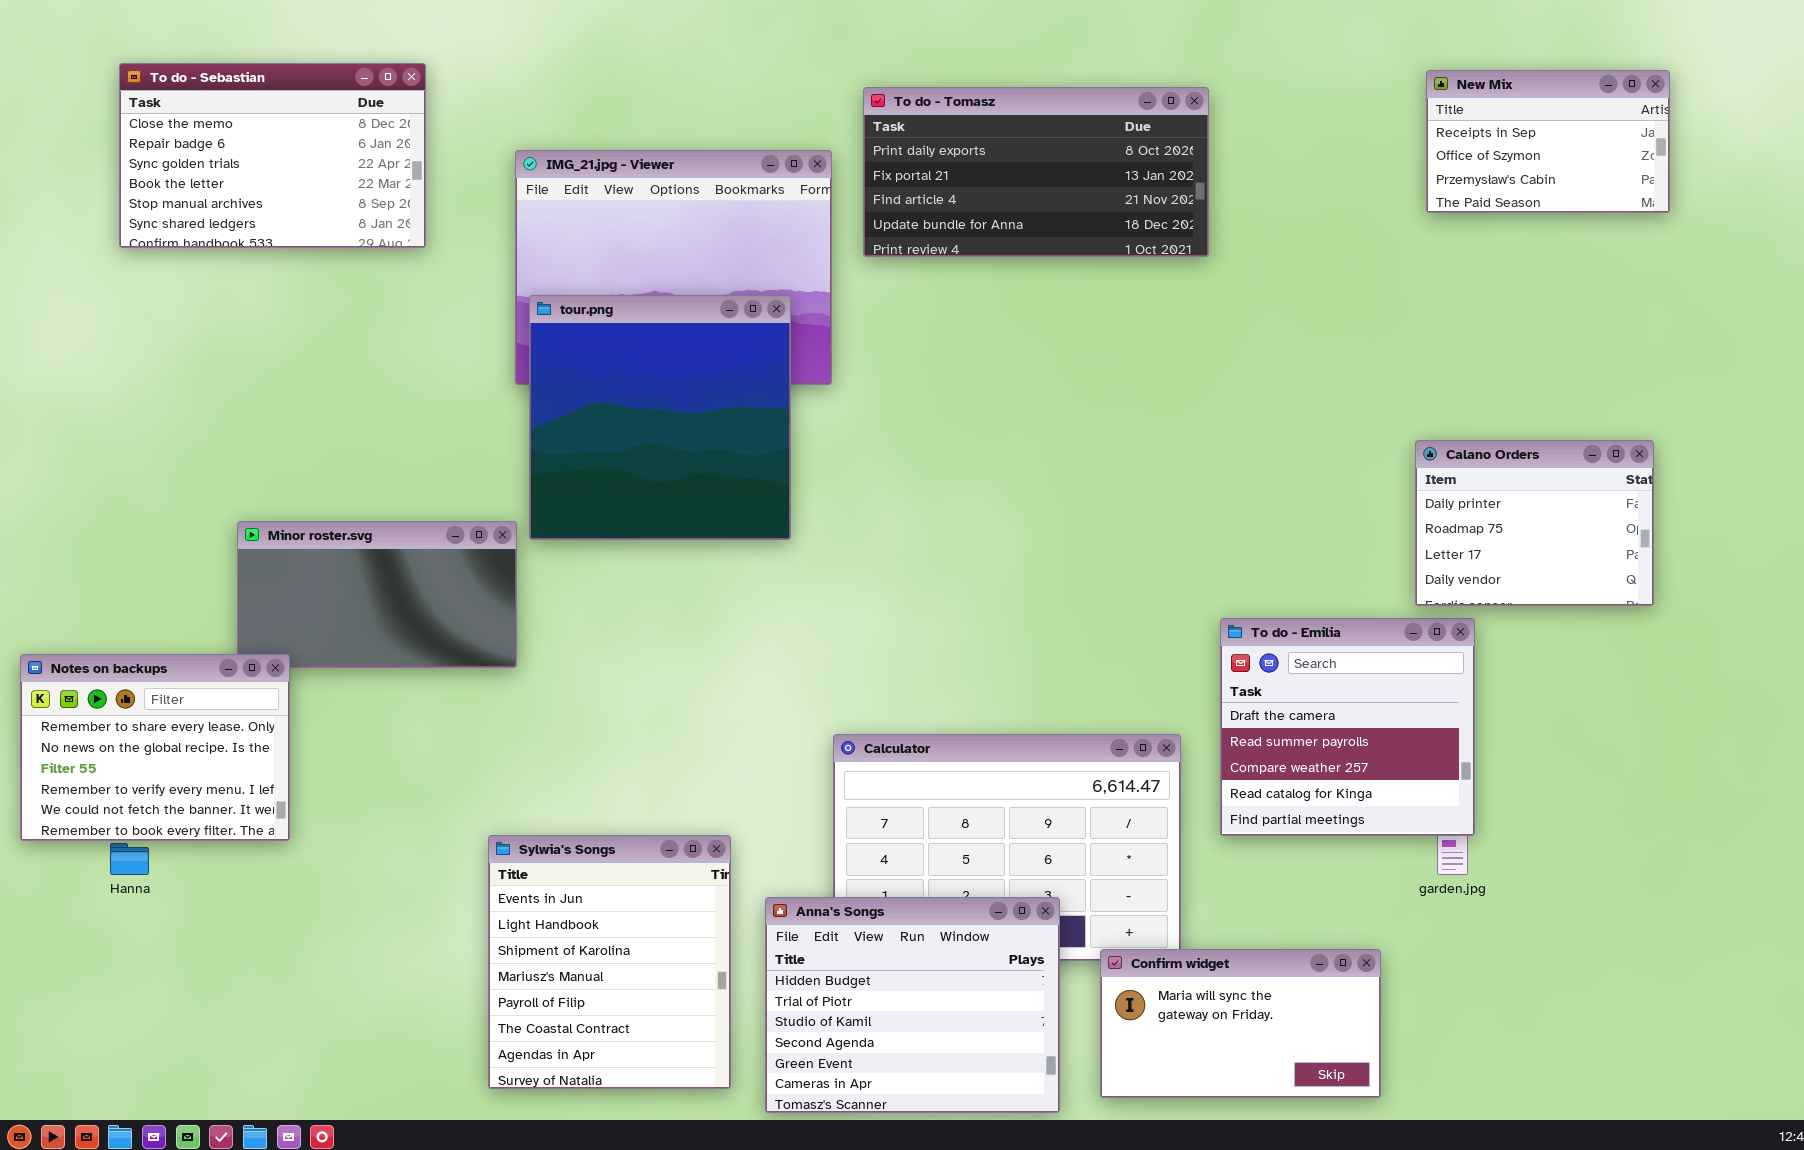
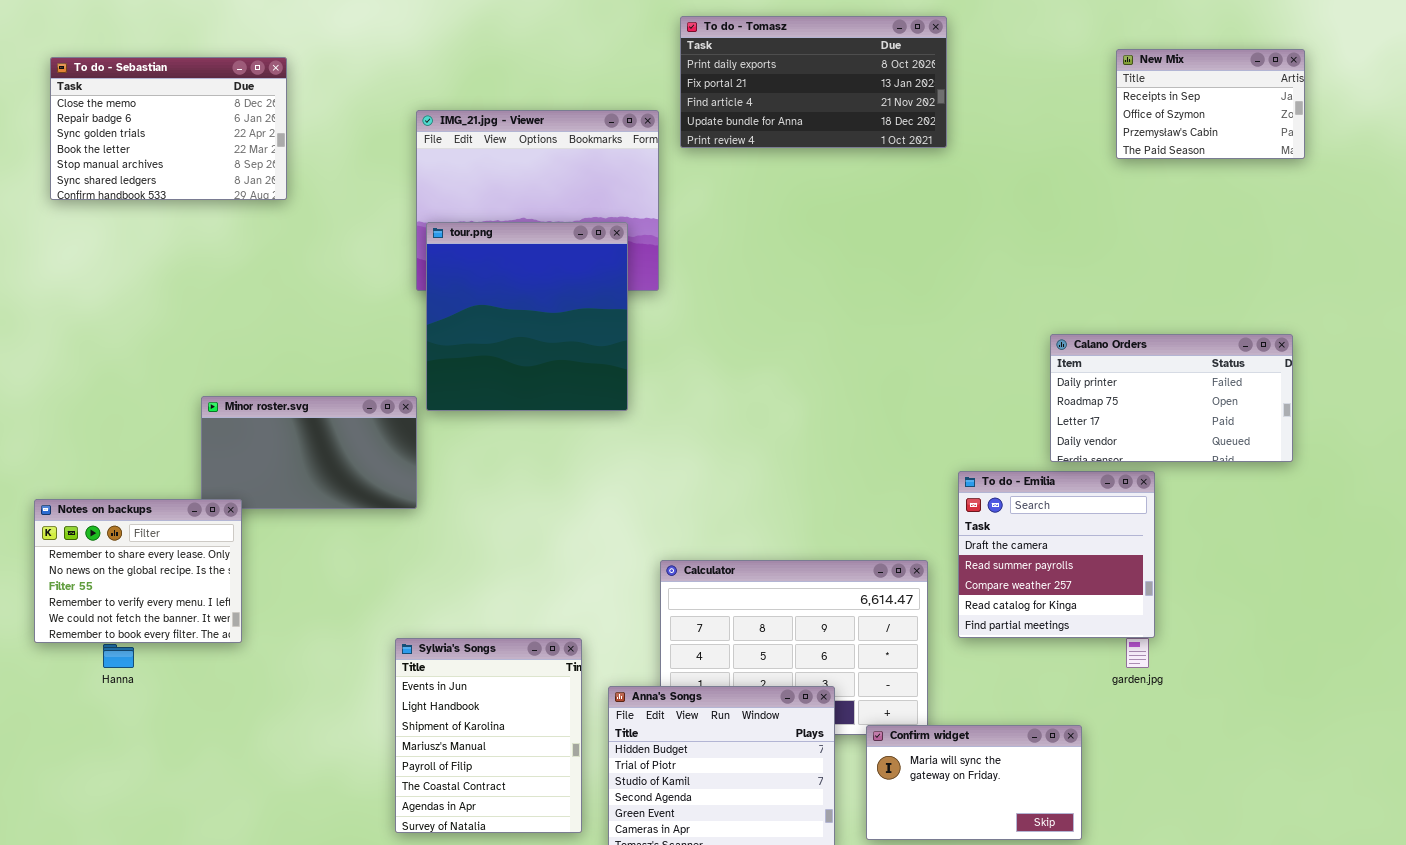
To do - Sebastian: [119,63,426,248] -> [50,57,287,200], moved
To do - Tomasz: [863,87,1209,257] -> [680,16,947,148], moved
Calano Orders: [1415,440,1654,606] -> [1050,334,1293,462], resized

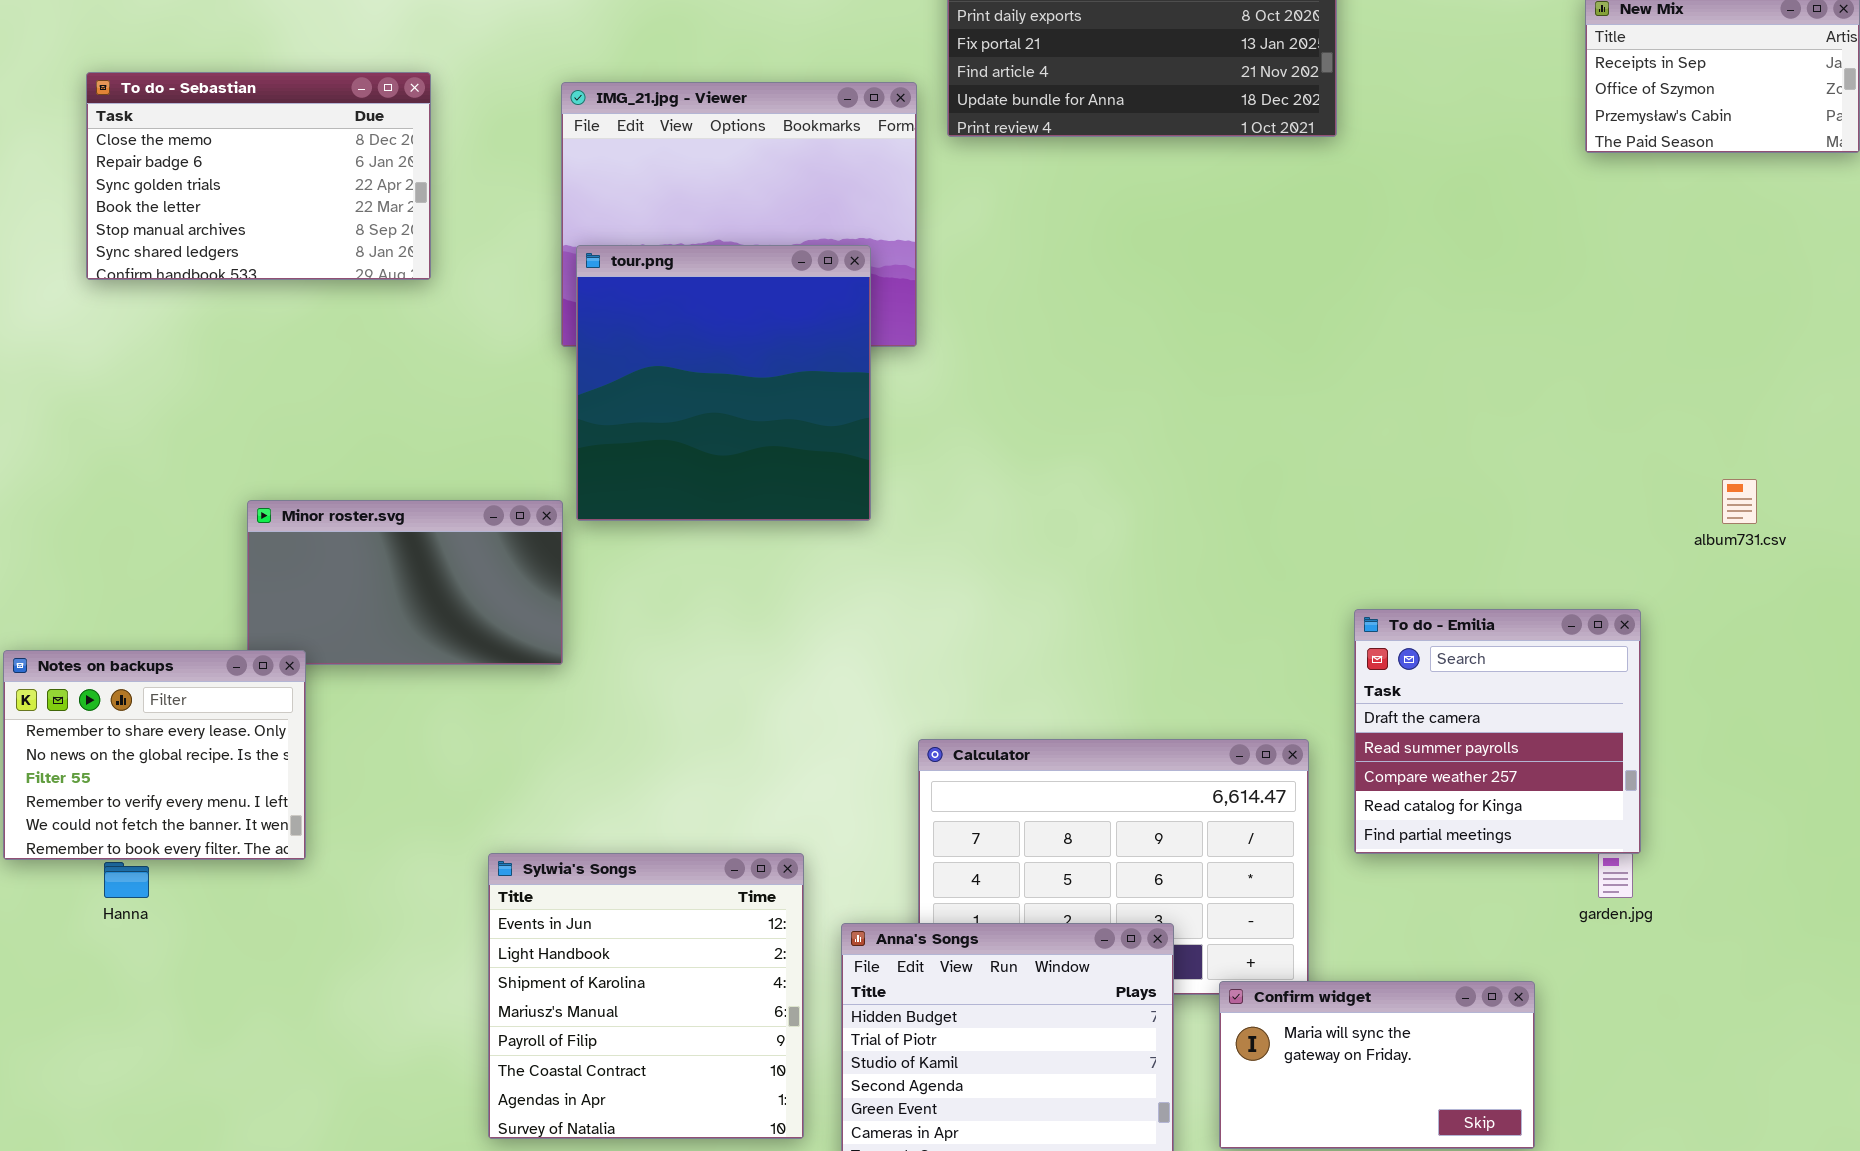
To do - Sebastian: [50,57,287,200] -> [86,72,431,280], moved
Calano Orders: [1050,334,1293,462] -> none, closed
Sylwia's Songs: [395,638,582,833] -> [488,853,804,1139], resized

